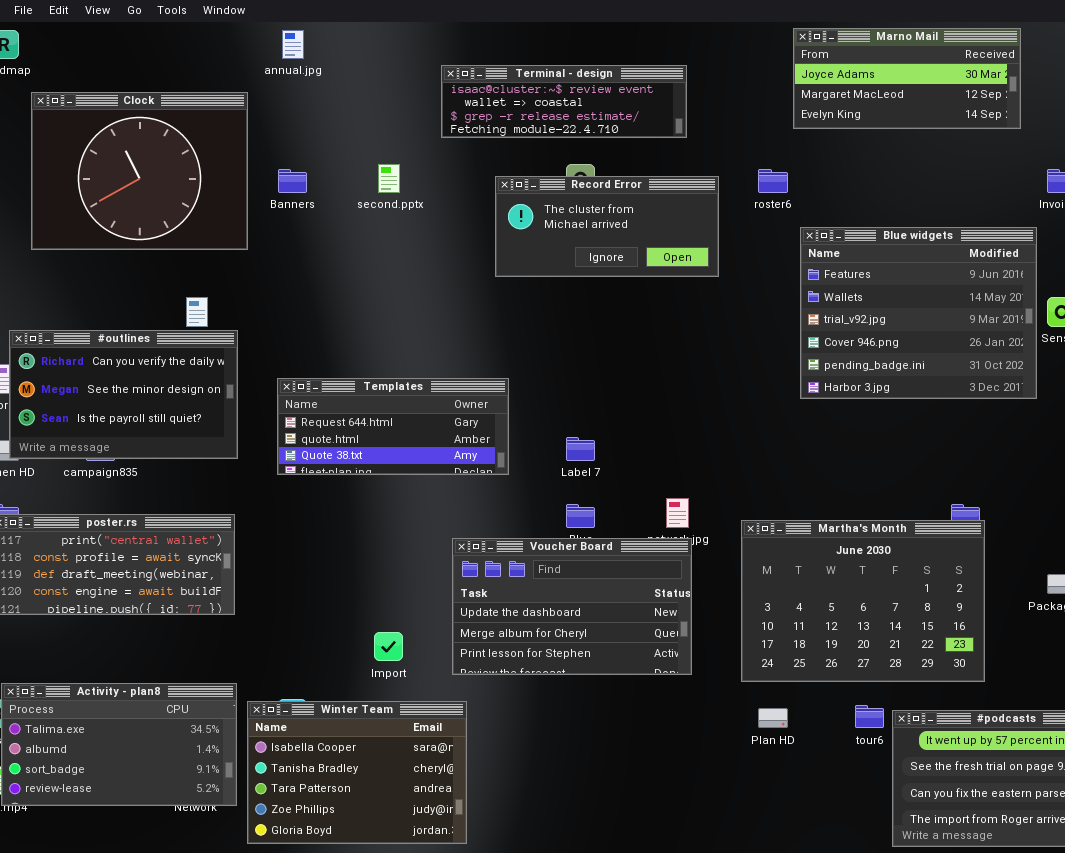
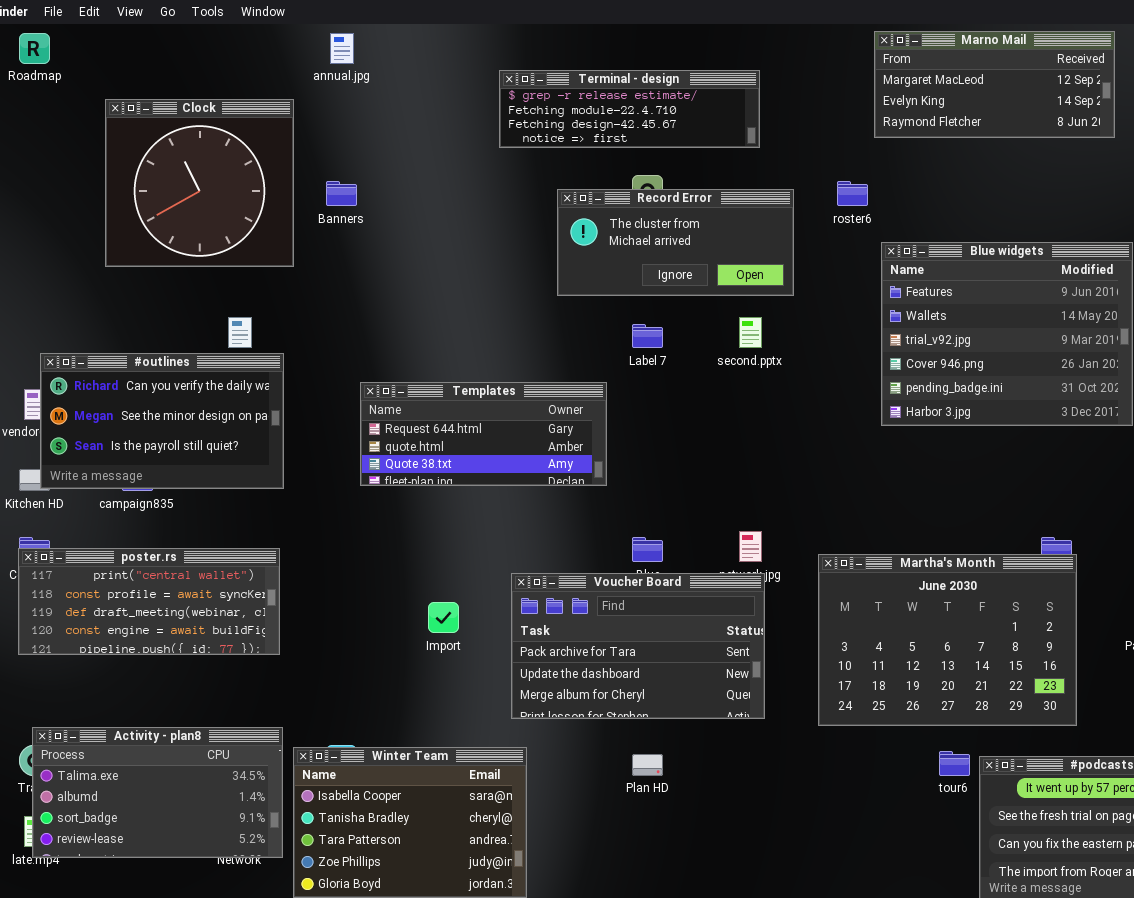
Marno Mail: [793,28,1021,129] -> [874,31,1115,138], scrolled down 1 row
Terminal - design: [441,65,687,138] -> [499,70,760,148], scrolled down 2 rows
Clock: [31,92,248,250] -> [105,99,294,267], resized
second.pptx: [378,164,400,193] -> [739,317,762,348], moved
Templates: [277,378,509,475] -> [360,382,607,486], moved
Label 7: [566,437,595,461] -> [632,324,663,348], moved
Voucher Board: [452,538,692,675] -> [511,573,765,719], scrolled up 1 row
Import: [374,632,403,661] -> [428,602,459,633], moved
Plan HD: [758,708,788,728] -> [632,754,663,776], moved

